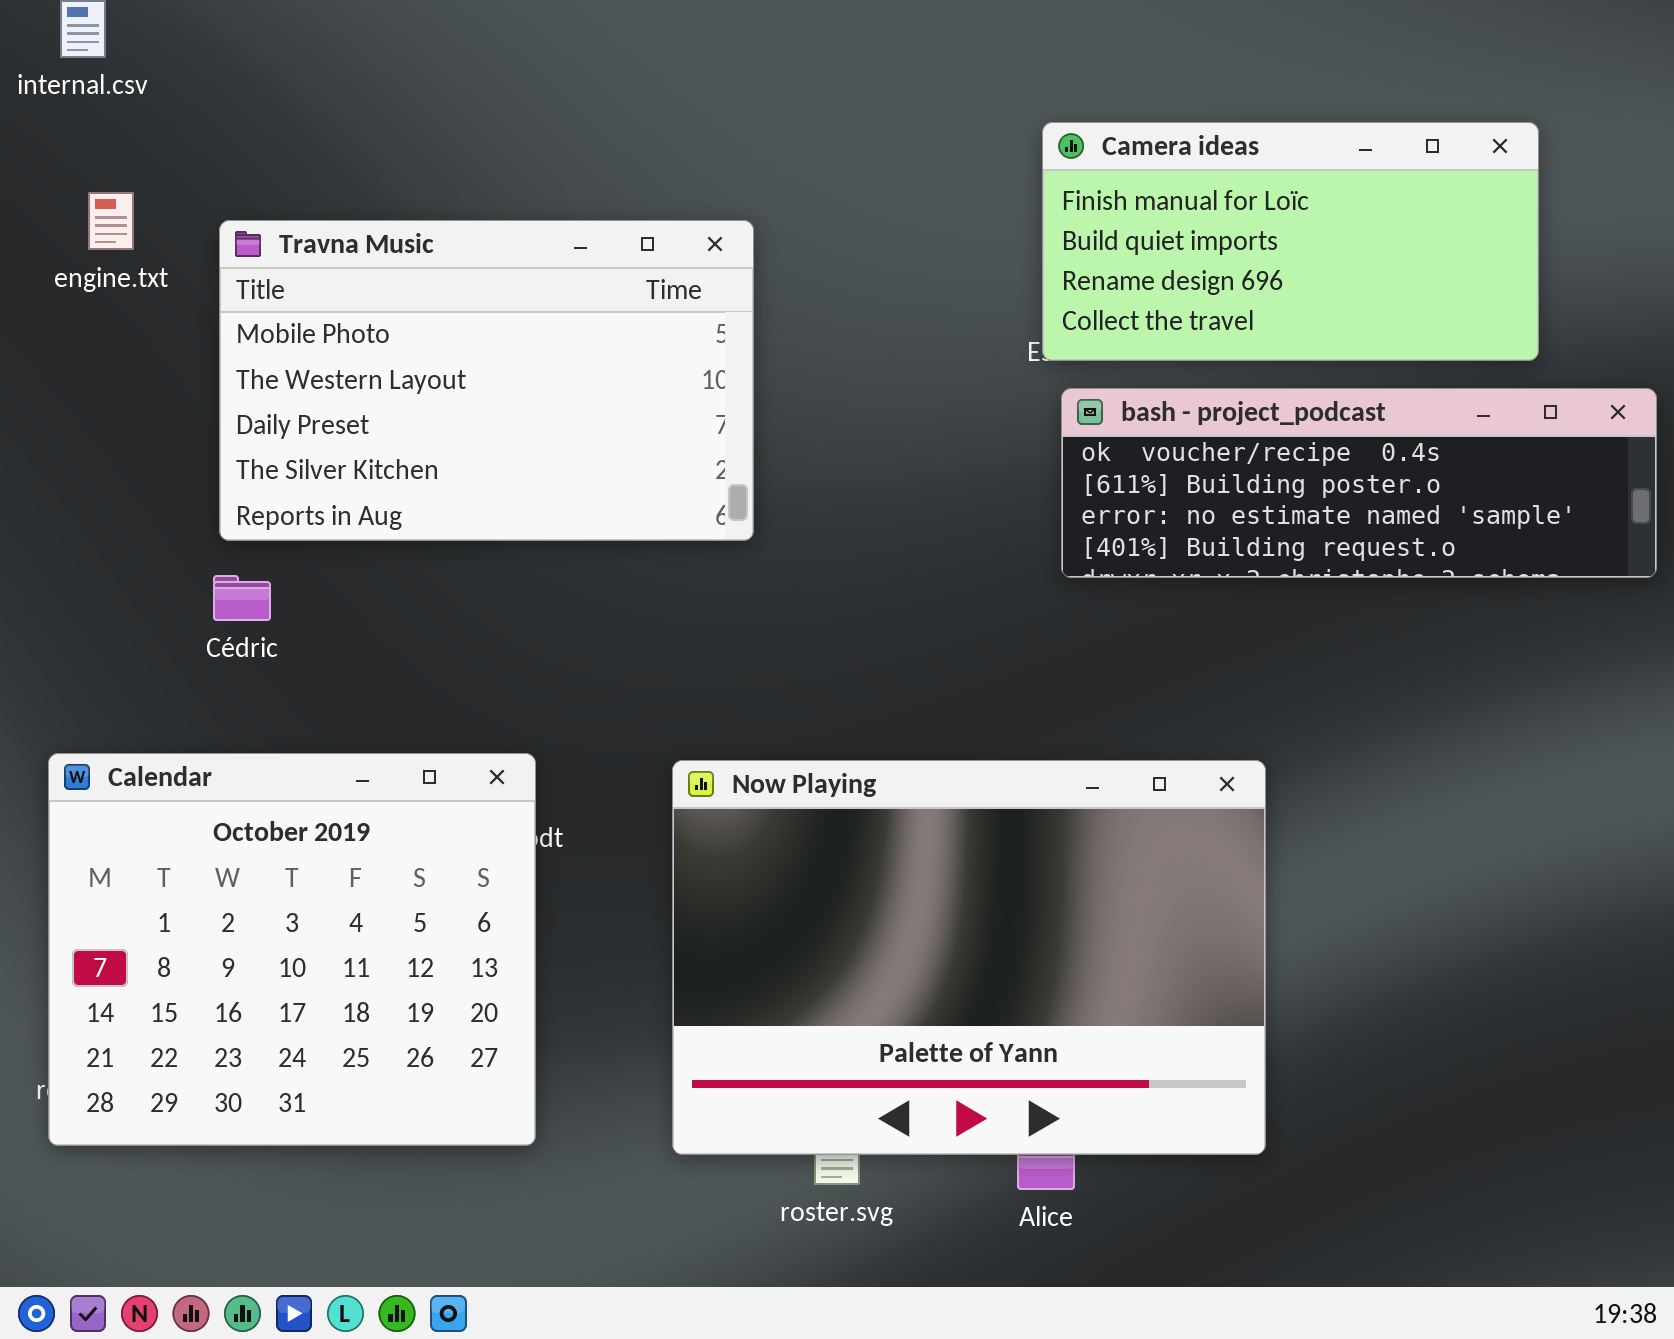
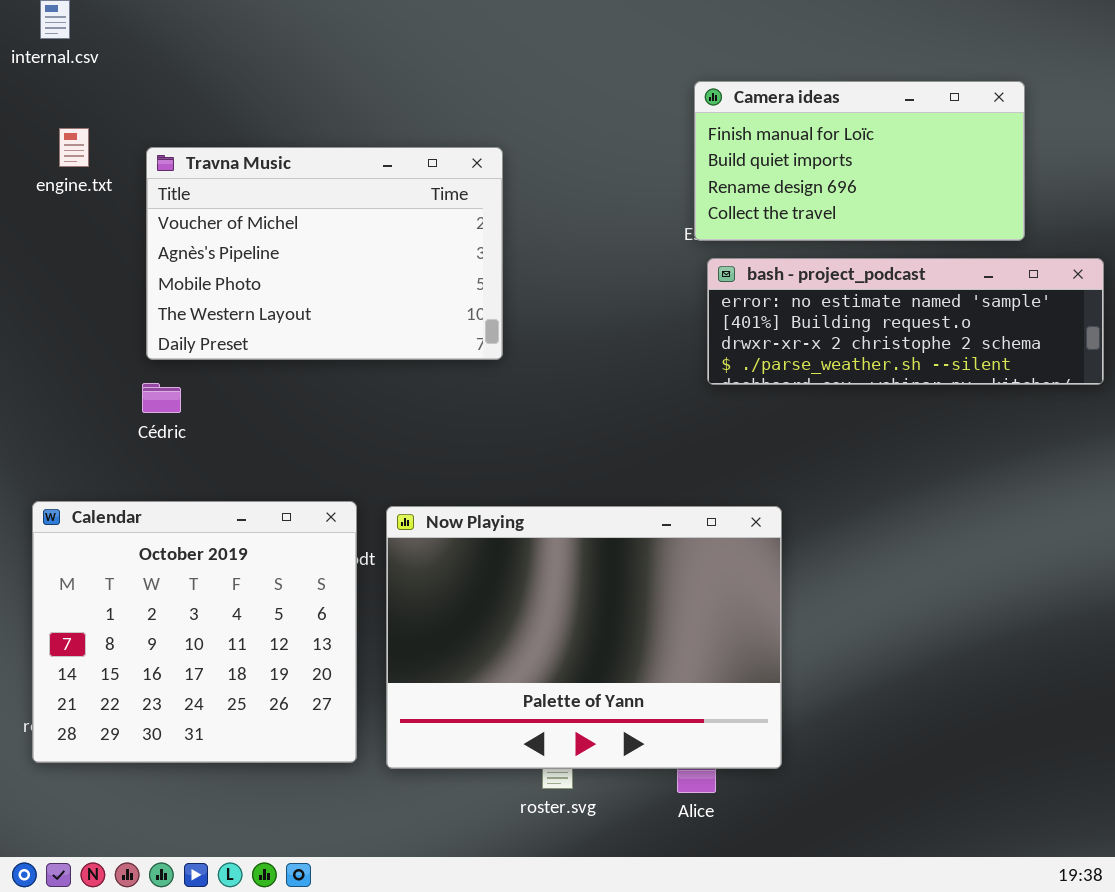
Travna Music: [219,220,754,541] -> [146,147,503,360], scrolled up 2 rows
bash - project_podcast: [1061,388,1657,578] -> [707,258,1104,385], scrolled down 2 rows
Now Playing: [672,760,1266,1155] -> [386,506,782,769], moved

